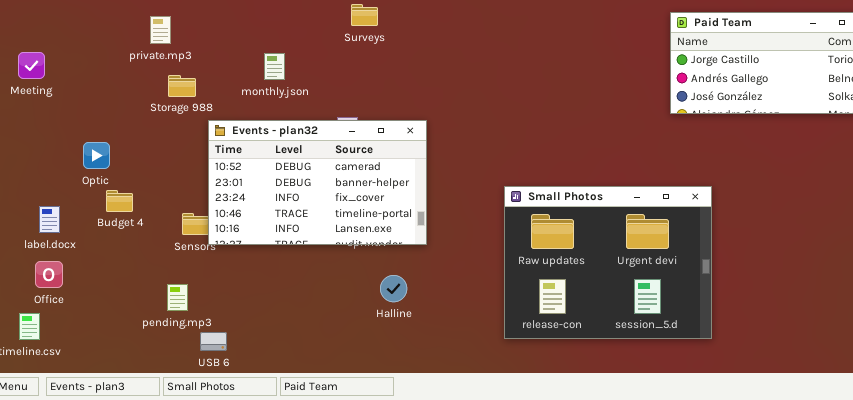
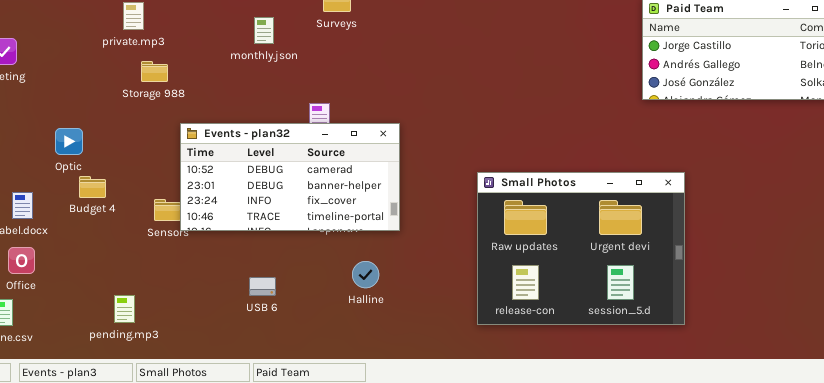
monthly.json: [264,53,285,80] -> [254,17,274,44], moved
Events - plan32: [208,120,427,245] -> [180,123,400,231], resized
pending.mp3: [167,284,188,311] -> [114,295,135,323], moved
USB 6: [200,332,227,351] -> [249,277,276,296], moved

